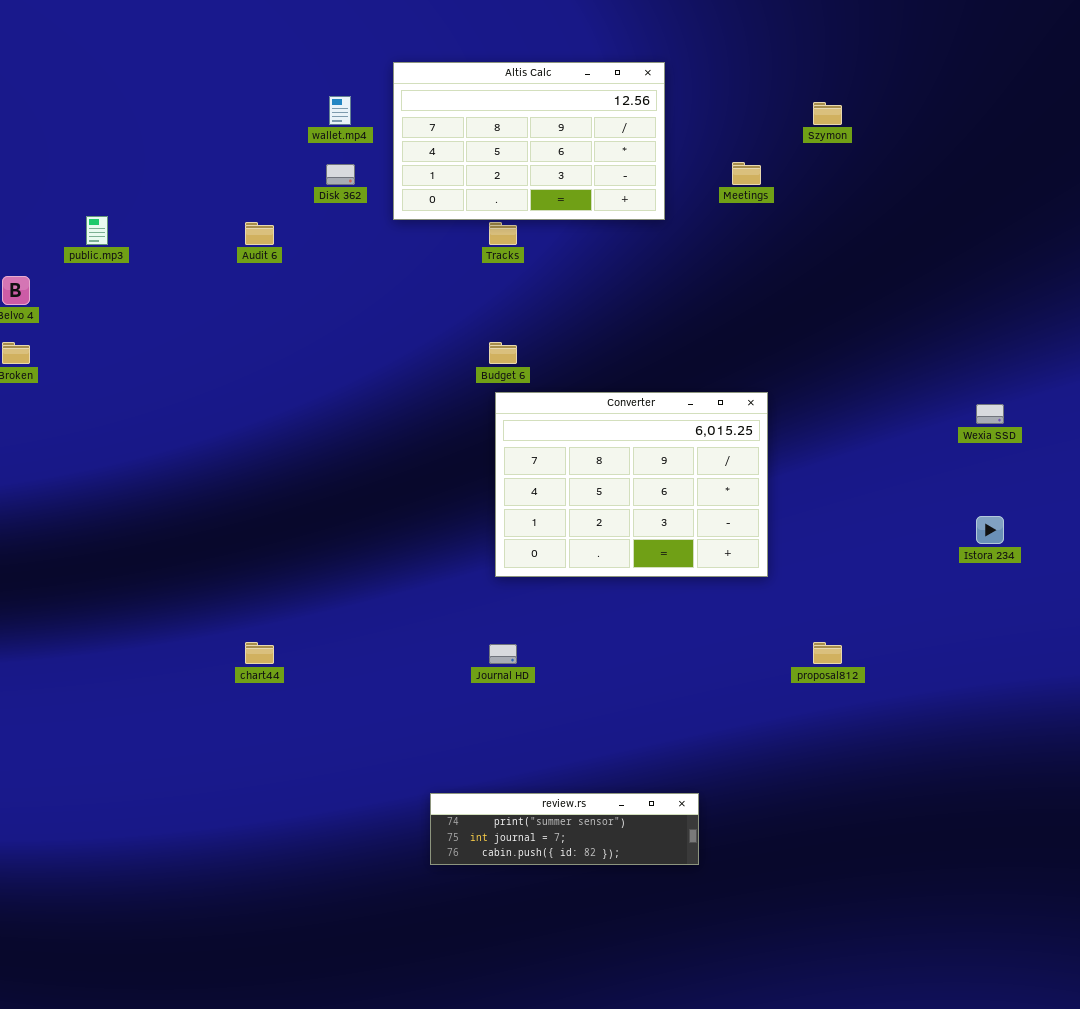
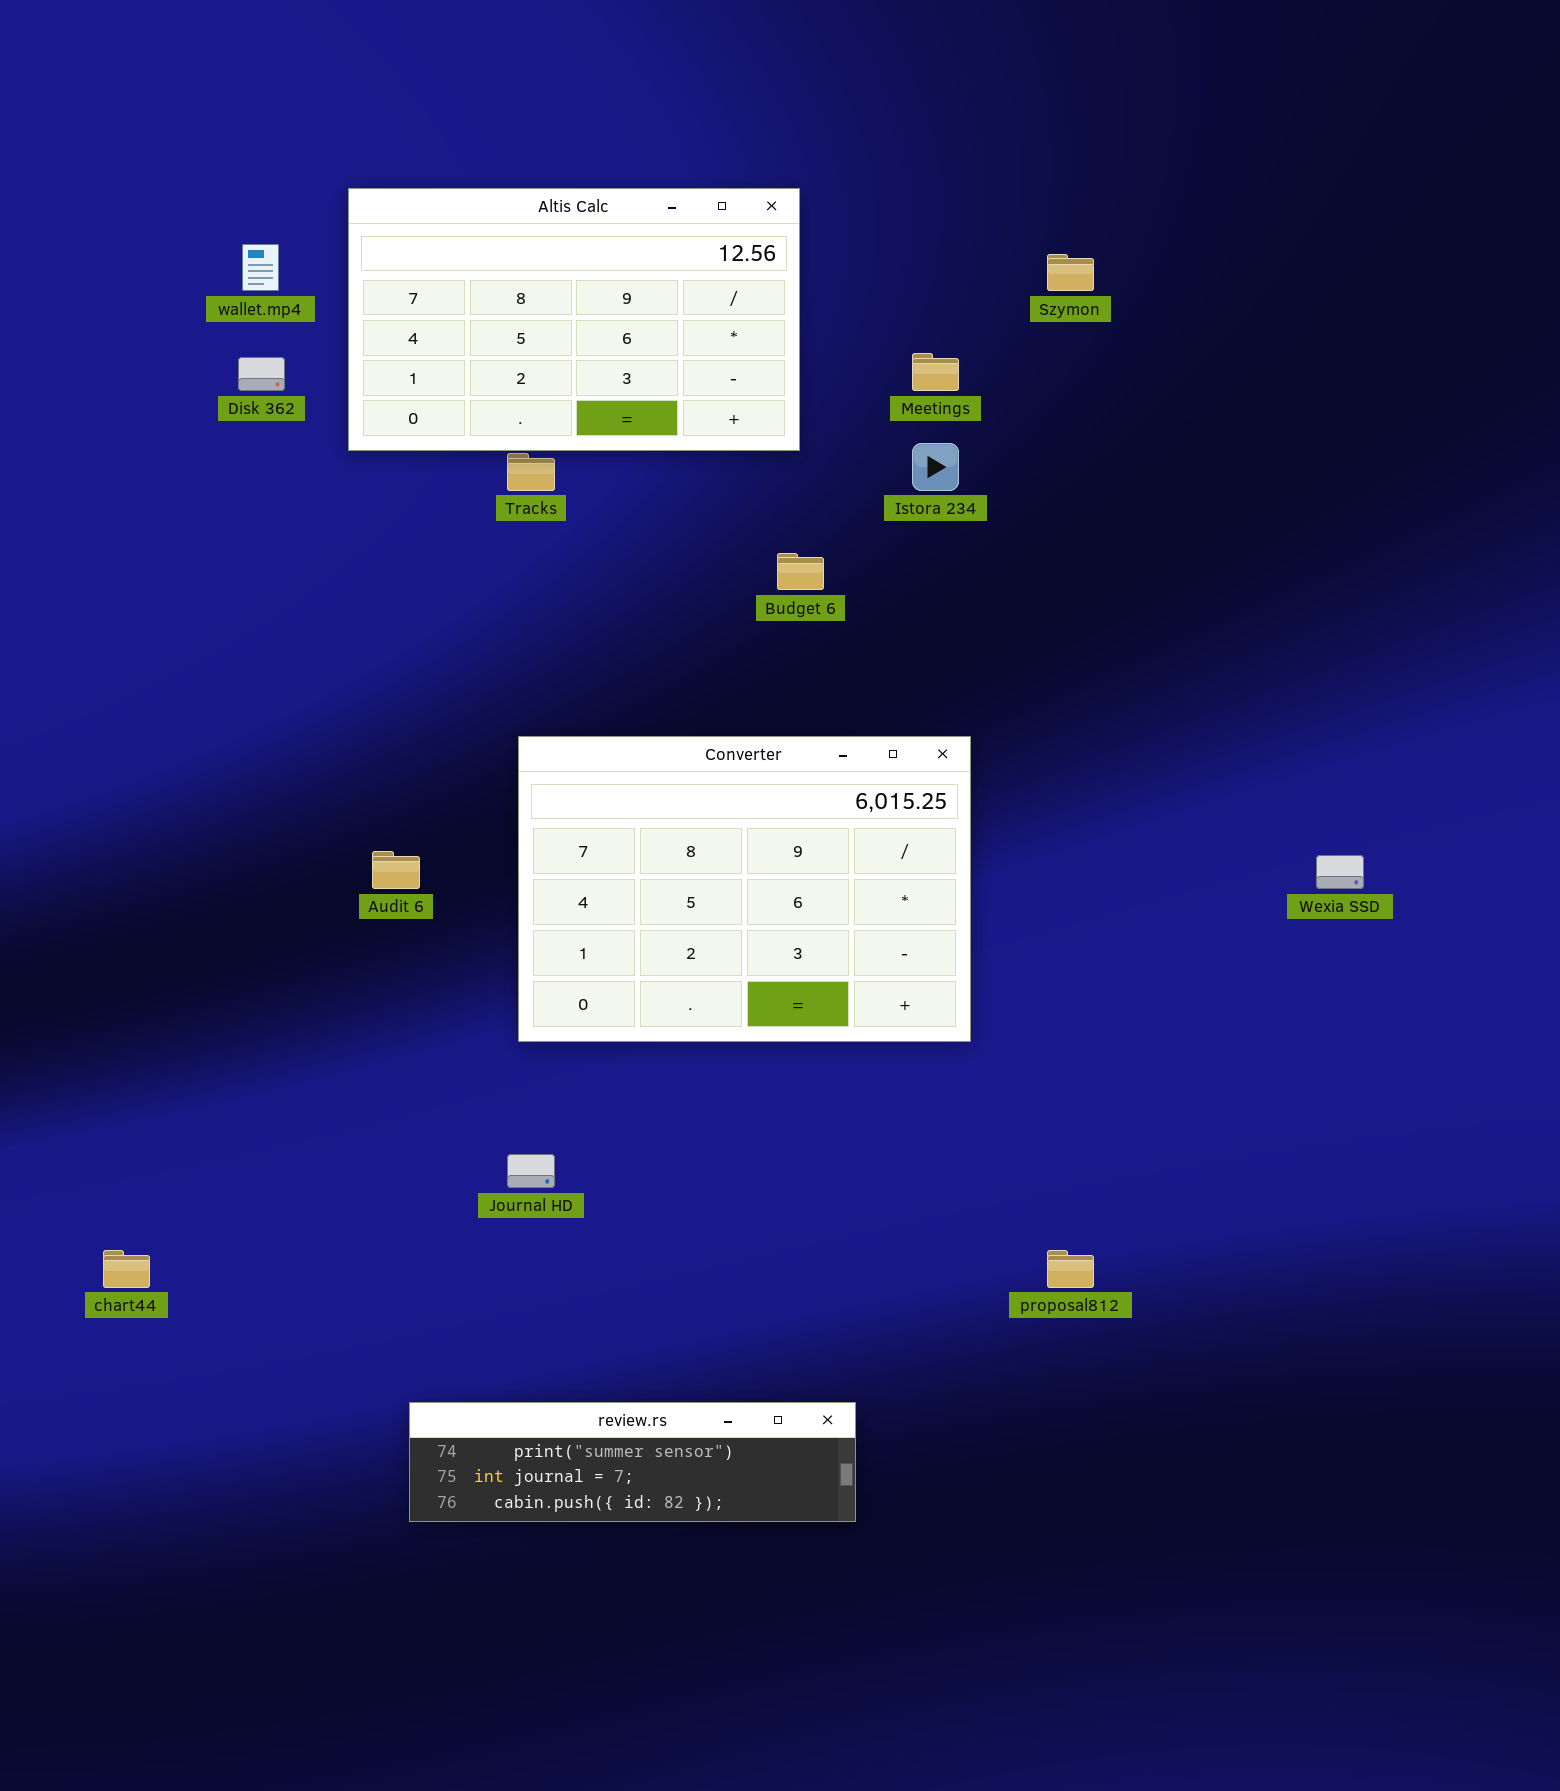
Audit 6: [245,222,274,245] -> [372,851,420,889], moved
Budget 6: [489,342,517,364] -> [777,553,824,590], moved
Wexia SSD: [976,404,1004,424] -> [1316,855,1364,889], moved
Istora 234: [976,516,1004,544] -> [912,443,959,491], moved
chart44: [245,642,274,664] -> [103,1250,150,1288], moved
proposal812: [813,642,842,664] -> [1047,1250,1094,1288], moved

